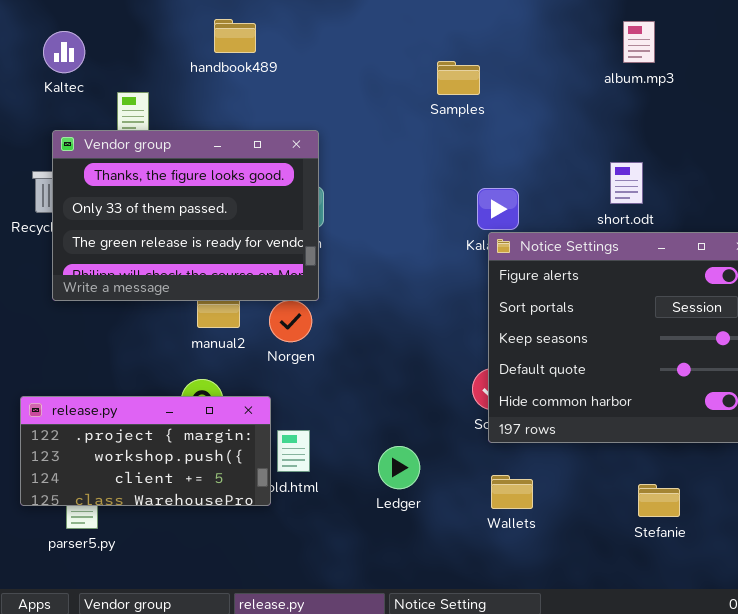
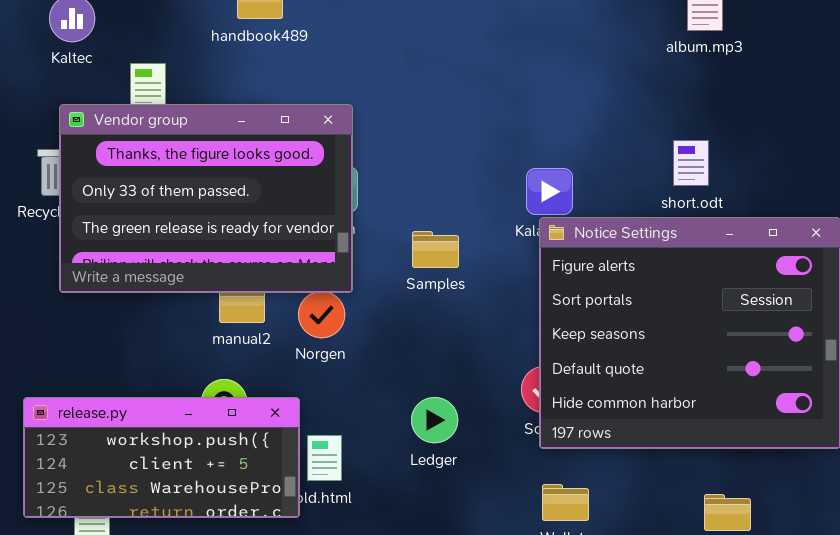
Samples: [437,61,480,95] -> [412,231,459,268], moved
release.py: [20,396,271,506] -> [23,397,300,518], scrolled down 1 row
Ledger: [378,446,420,489] -> [411,397,458,443], moved

